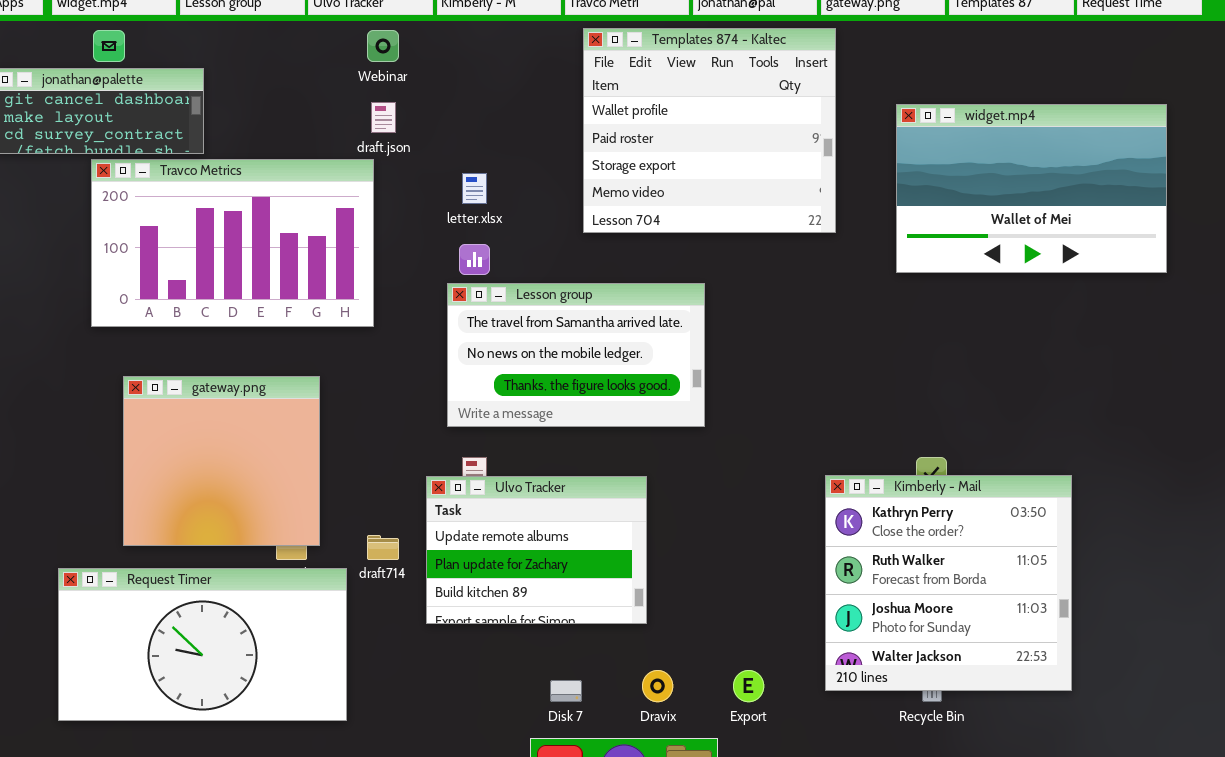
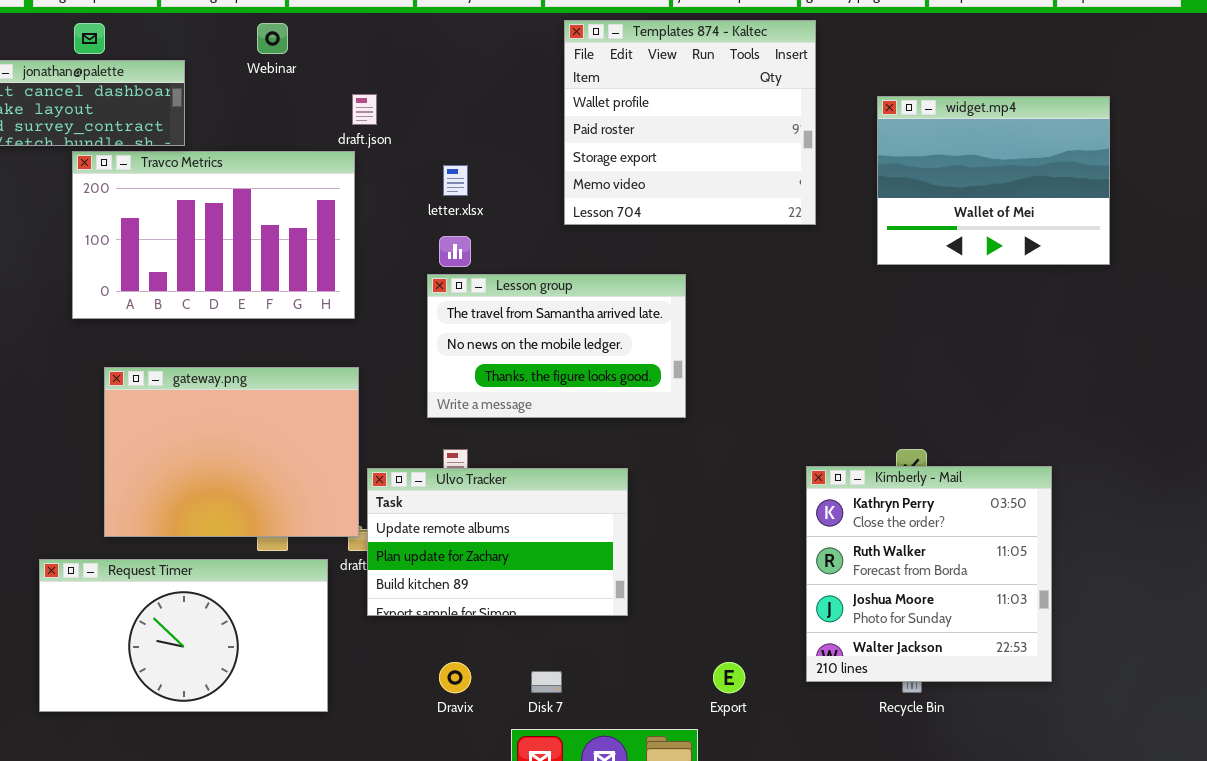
Webinar: [367,30,399,62] -> [257,23,288,54], moved
widget.mp4: [896,104,1167,273] -> [877,96,1110,265], resized
gateway.png: [123,376,320,546] -> [104,367,359,537], resized
Ulvo Tracker: [426,476,647,624] -> [367,468,628,616], resized
Dravix: [642,670,673,702] -> [439,662,471,693], moved

